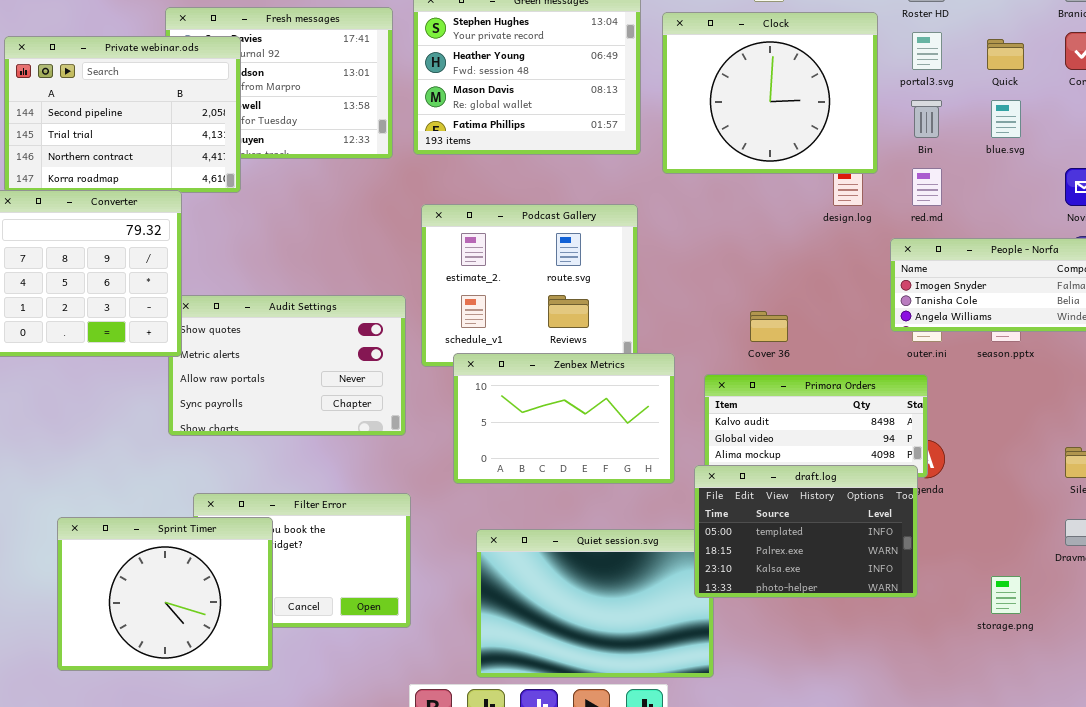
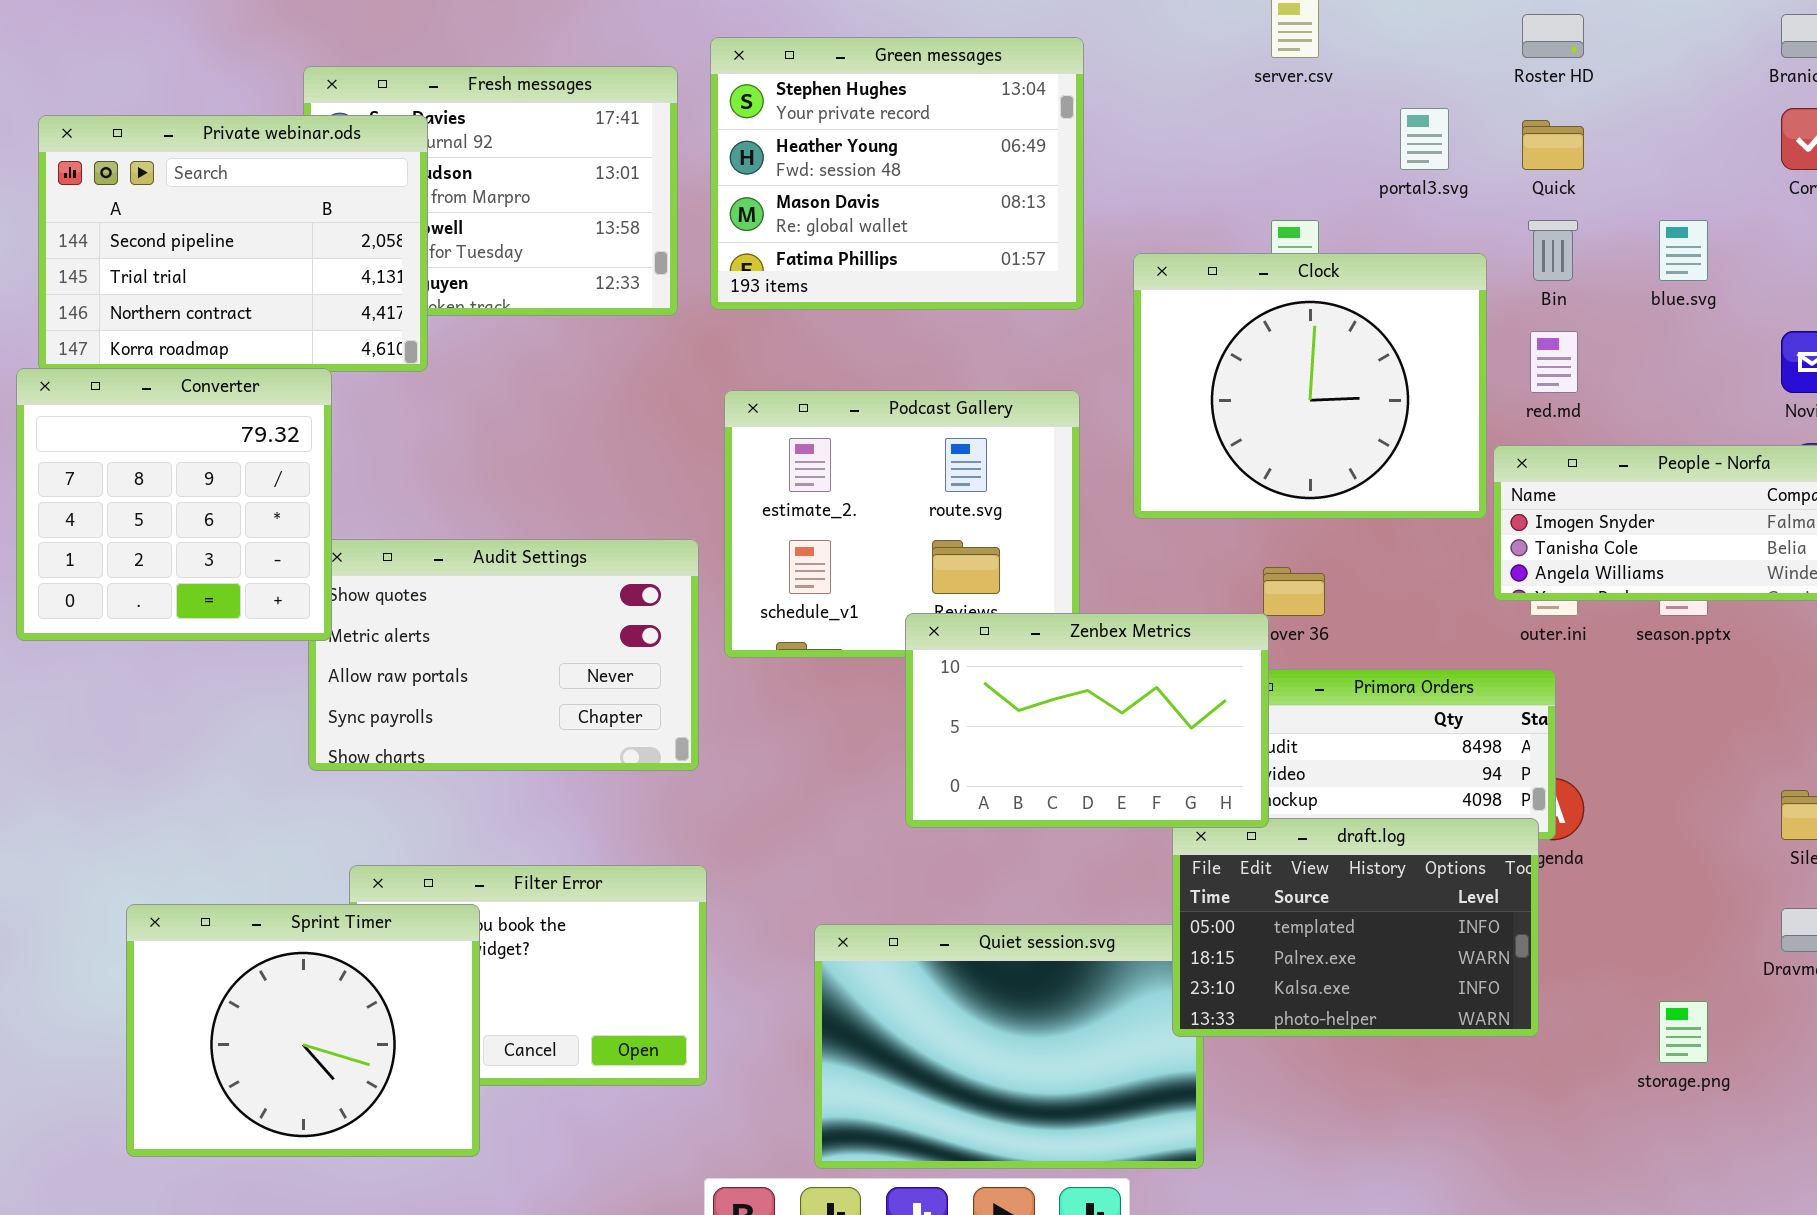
Clock: [662,12,878,174] -> [1133,253,1487,519], moved
portal3.svg: [912,32,942,70] -> [1400,108,1449,170], moved
Quick: [987,39,1024,70] -> [1522,120,1584,170], moved
Zenbex Metrics: [453,353,675,484] -> [905,613,1269,828], moved

